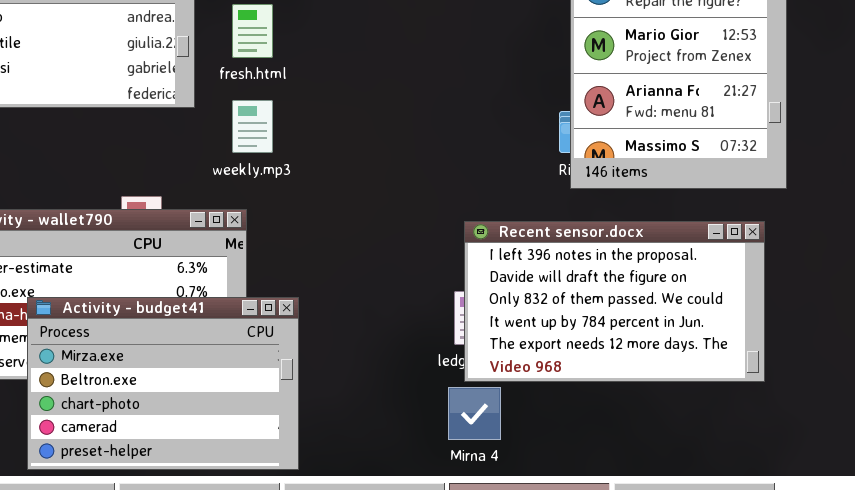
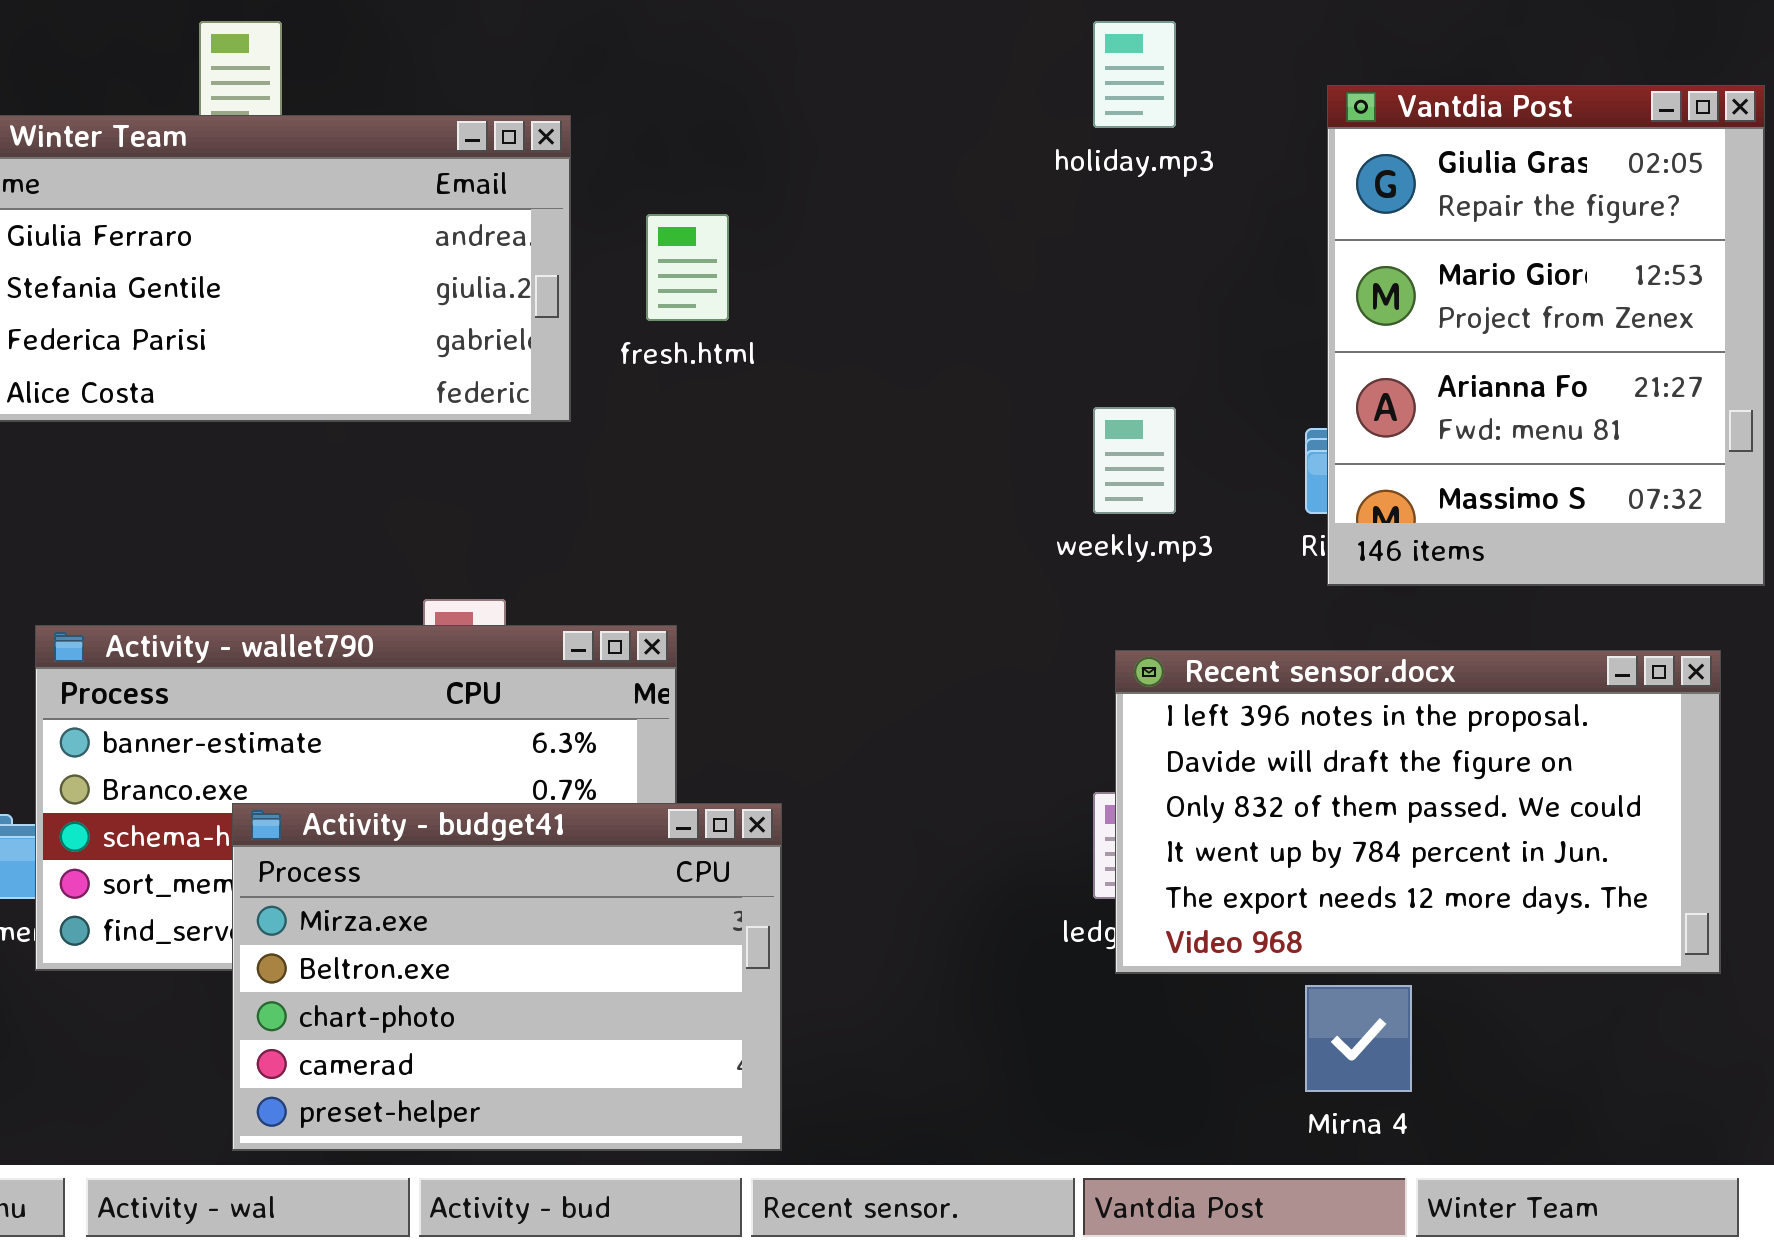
weekly.mp3: [232,100,273,153] -> [1093,407,1176,514], moved
Mirna 4: [448,387,501,440] -> [1305,985,1412,1092], moved

